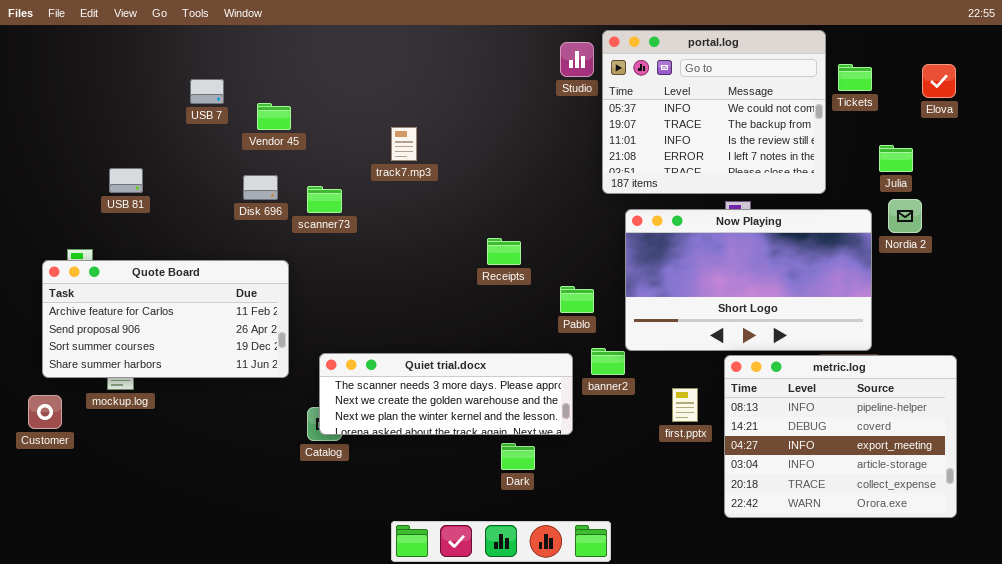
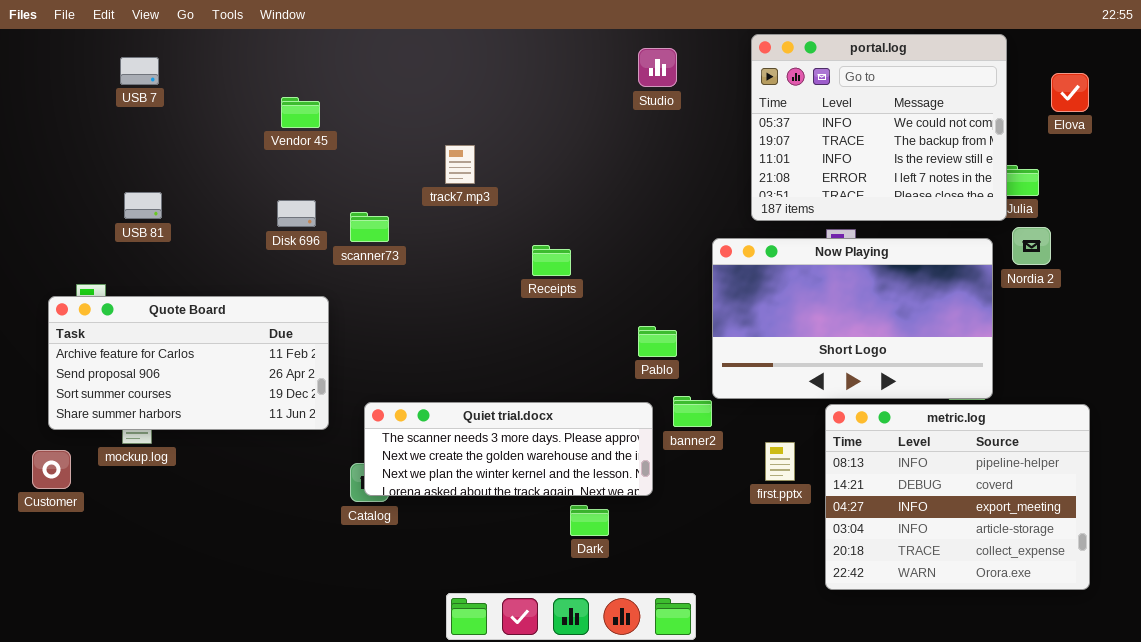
portal.log: [602,30,826,194] -> [751,34,1007,221], moved
USB 7: [190,79,224,104] -> [120,57,159,85], moved
Vendor 45: [257,103,291,130] -> [281,97,320,128], moved
Receipts: [487,238,521,265] -> [532,245,571,276], moved

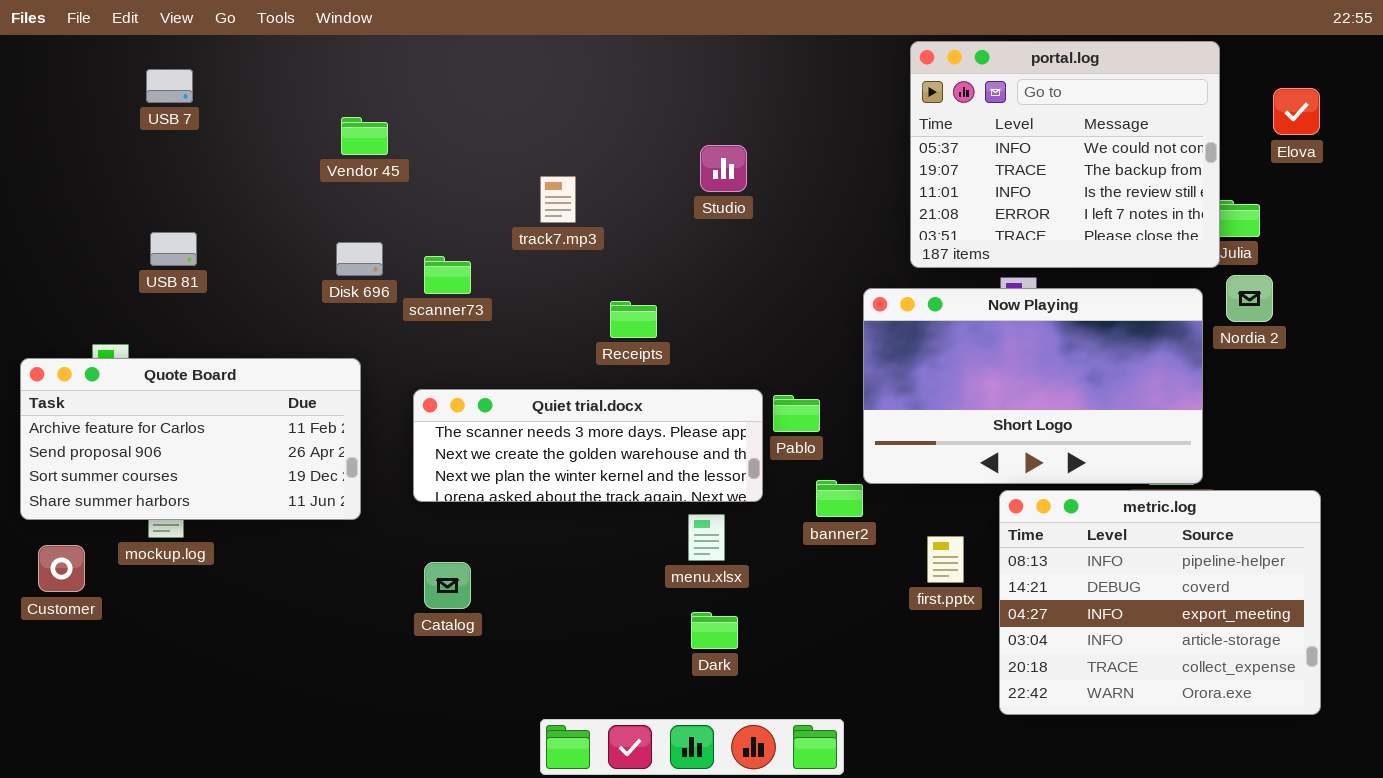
Studio: [638,48,677,87] -> [700,145,747,192], moved
Receipts: [532,245,571,276] -> [610,301,657,338], moved
Quote Board: [48,296,329,430] -> [20,358,361,520], moved
Quiet trial.docx: [364,402,653,496] -> [413,389,763,502], moved

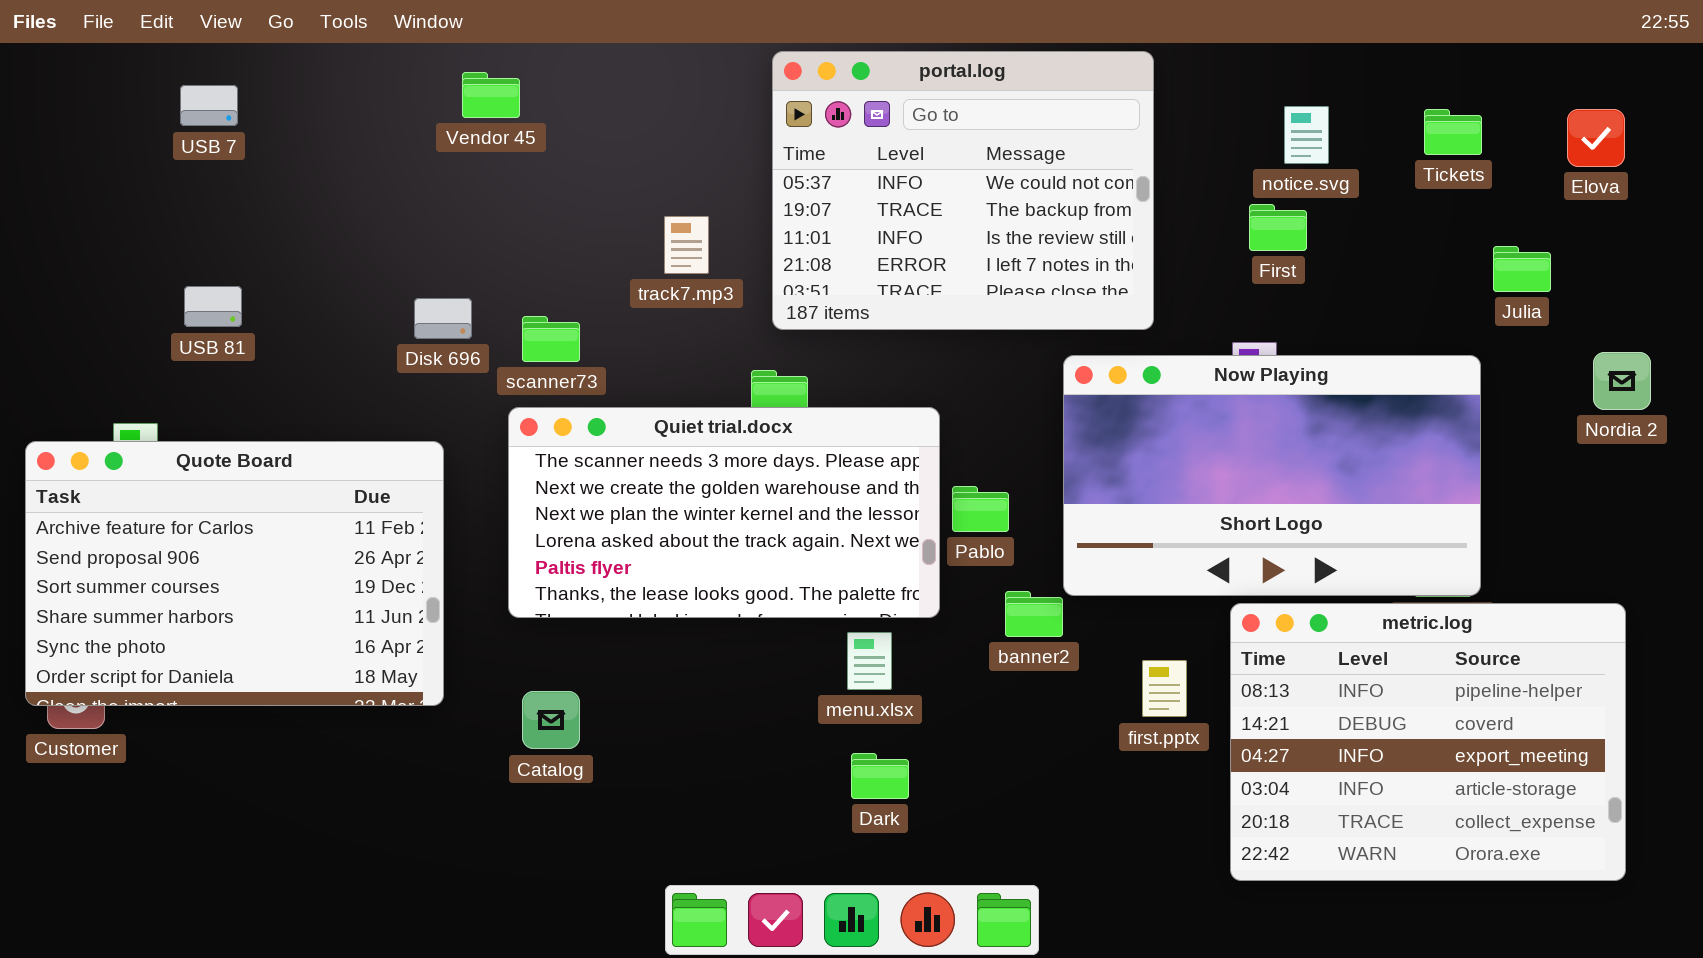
portal.log: [910,41,1220,268] -> [772,51,1154,330], moved
Vendor 45: [341,117,388,155] -> [462,72,520,118], moved
Nordia 2: [1226,275,1273,322] -> [1593,352,1651,410], moved
Quote Board: [20,358,361,520] -> [25,441,444,706], resized
Quiet trial.docx: [413,389,763,502] -> [508,407,940,618], resized

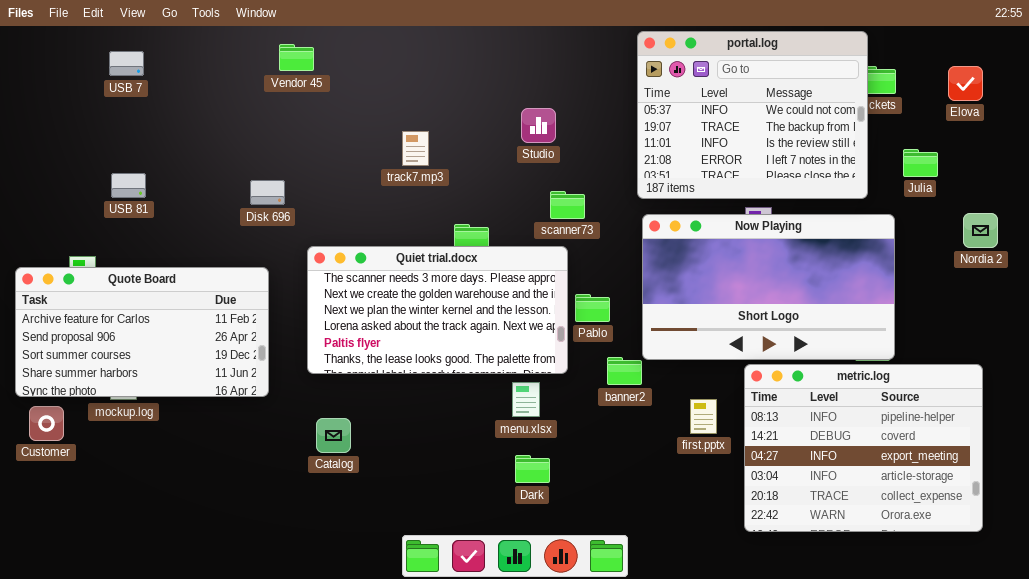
portal.log: [772,51,1154,330] -> [637,31,868,199], moved
scanner73: [522,316,580,362] -> [550,191,585,219], moved
Quote Board: [25,441,444,706] -> [15,267,269,397], resized

